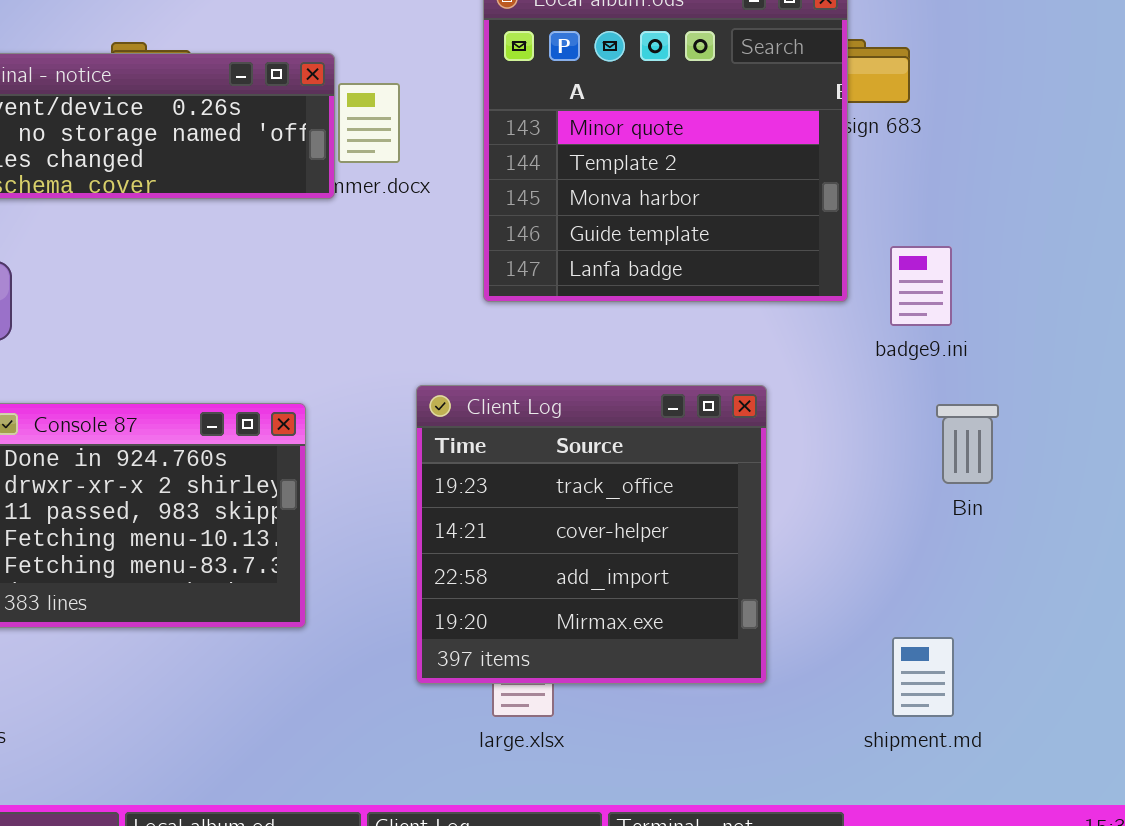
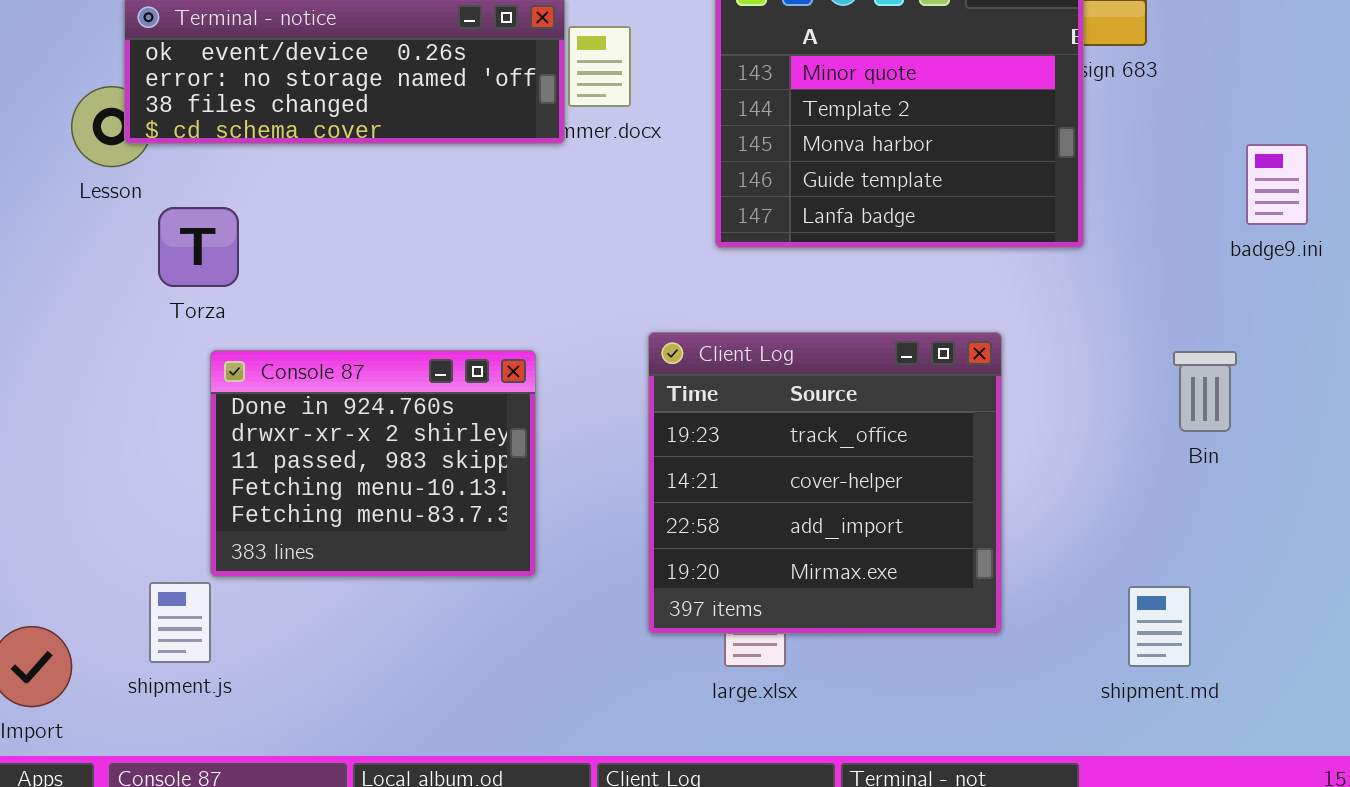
badge9.ini: [890,246,952,326] -> [1246,144,1308,225], moved

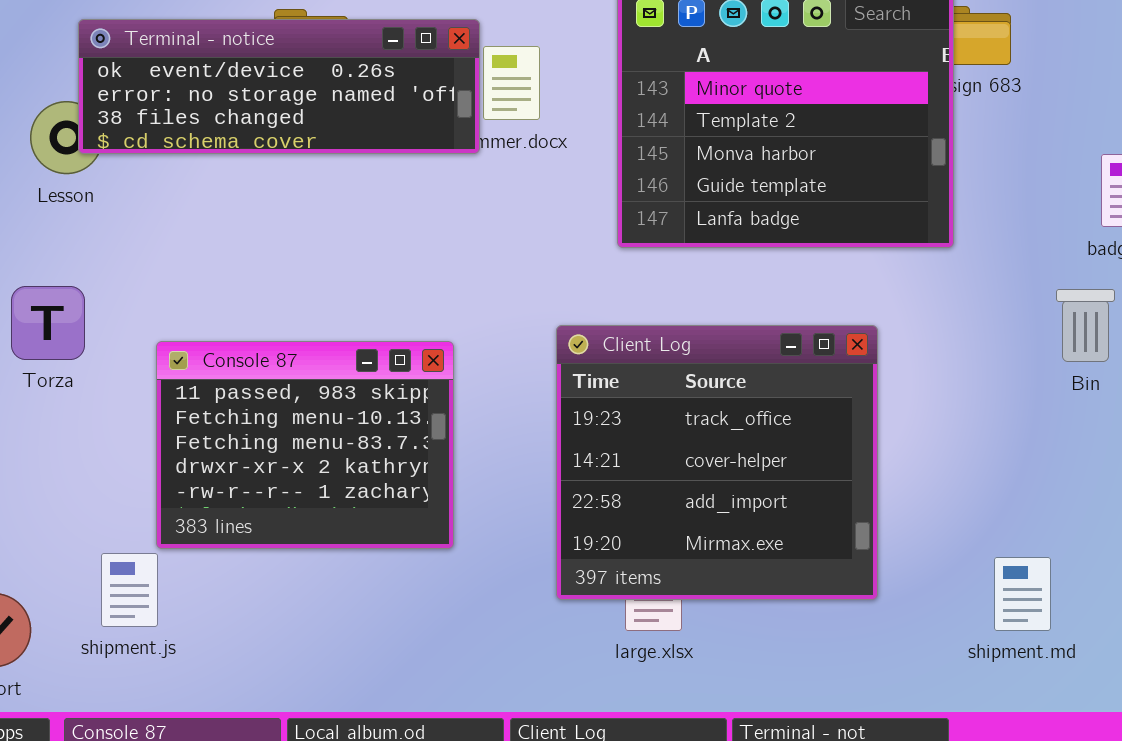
Torza: [158,207,239,287] -> [11,286,85,360], moved
Console 87: [210,350,536,577] -> [156,341,454,549], scrolled down 2 rows
Bin: [1173,351,1237,432] -> [1056,289,1115,362], moved

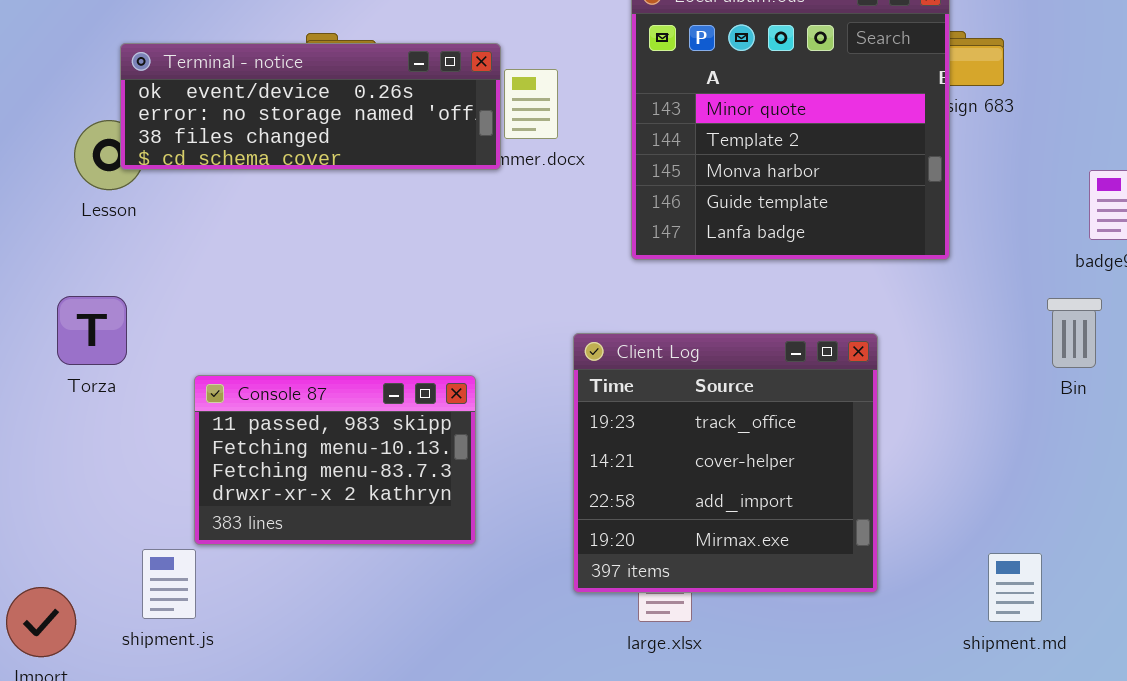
Console 87: [156,341,454,549] -> [194,375,476,545], resized

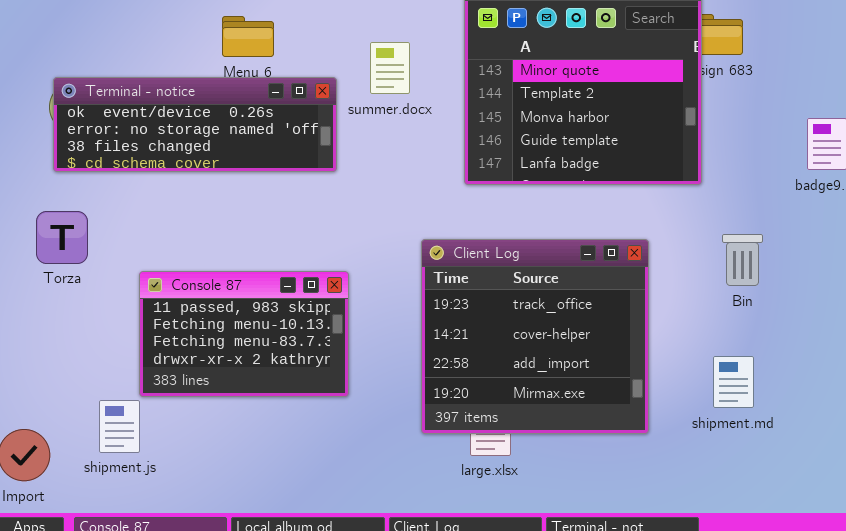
Terminal - notice: [120,43,501,170] -> [53,77,337,172], moved
Bin: [1047,298,1102,368] -> [722,234,763,286], moved
shipment.md: [988,553,1042,622] -> [713,356,754,408], moved

